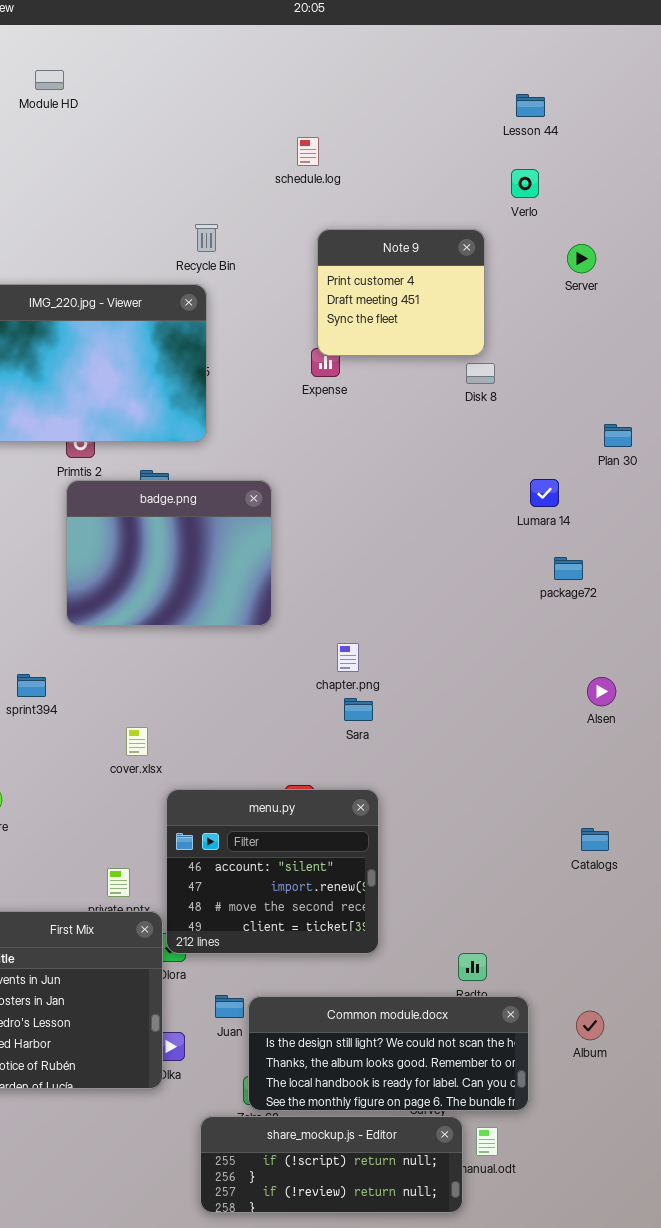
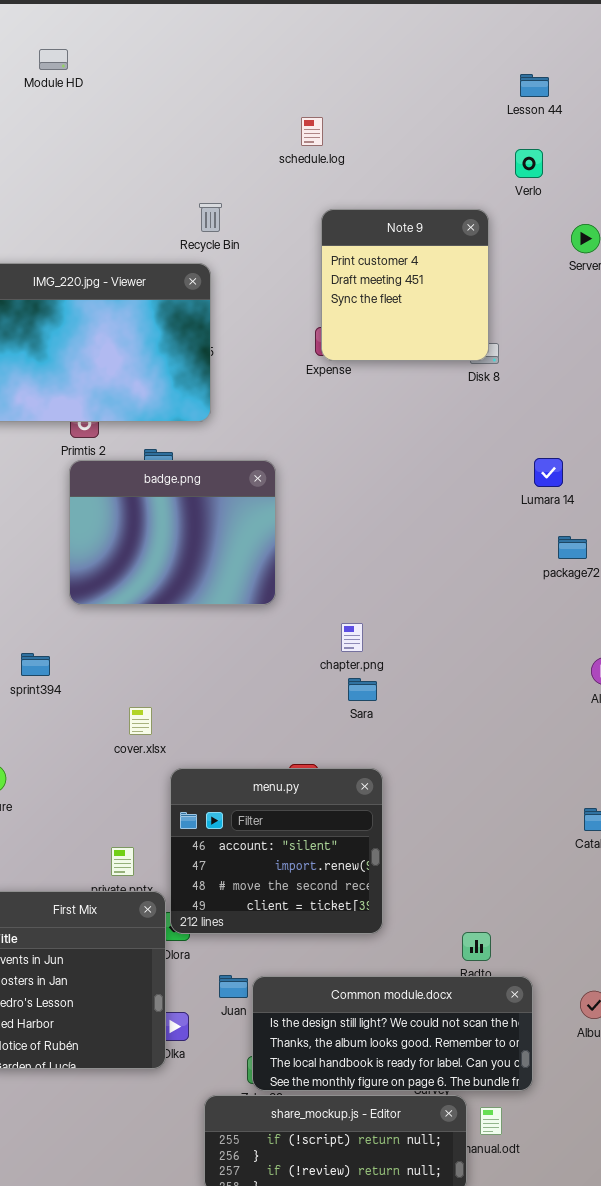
Note 9: [317,229,485,356] -> [321,209,489,361], resized

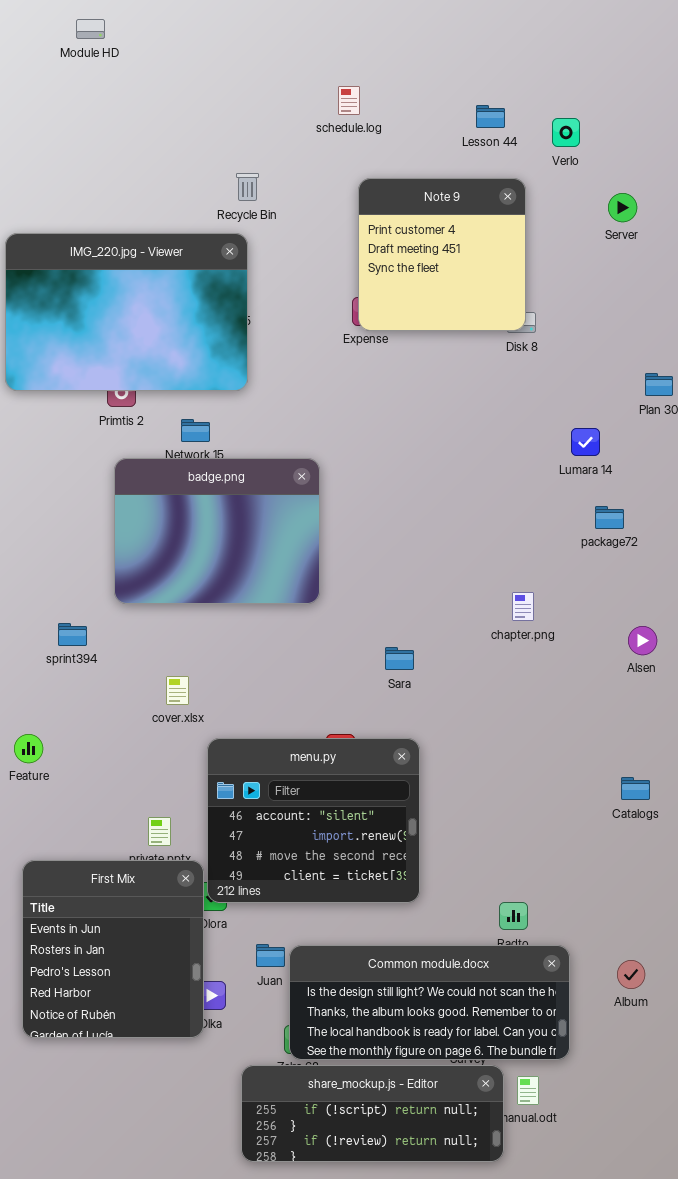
Lesson 44: [520,74,549,97] -> [476,105,505,128], moved
badge.png: [69,460,276,605] -> [114,458,320,604], moved
chapter.png: [341,623,363,652] -> [512,592,534,621], moved

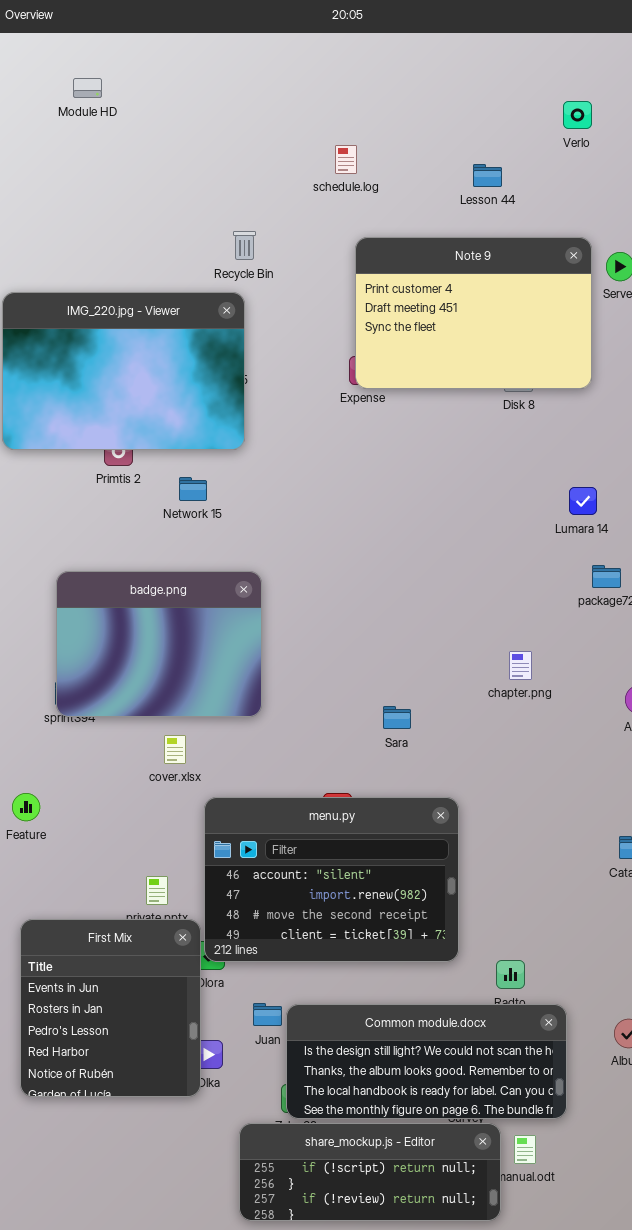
Verlo: [552,118,580,147] -> [563,101,592,129], moved
Note 9: [358,178,526,331] -> [355,237,592,389], resized
badge.png: [114,458,320,604] -> [56,571,262,717], moved
menu.py: [207,738,420,903] -> [204,797,459,962], resized

